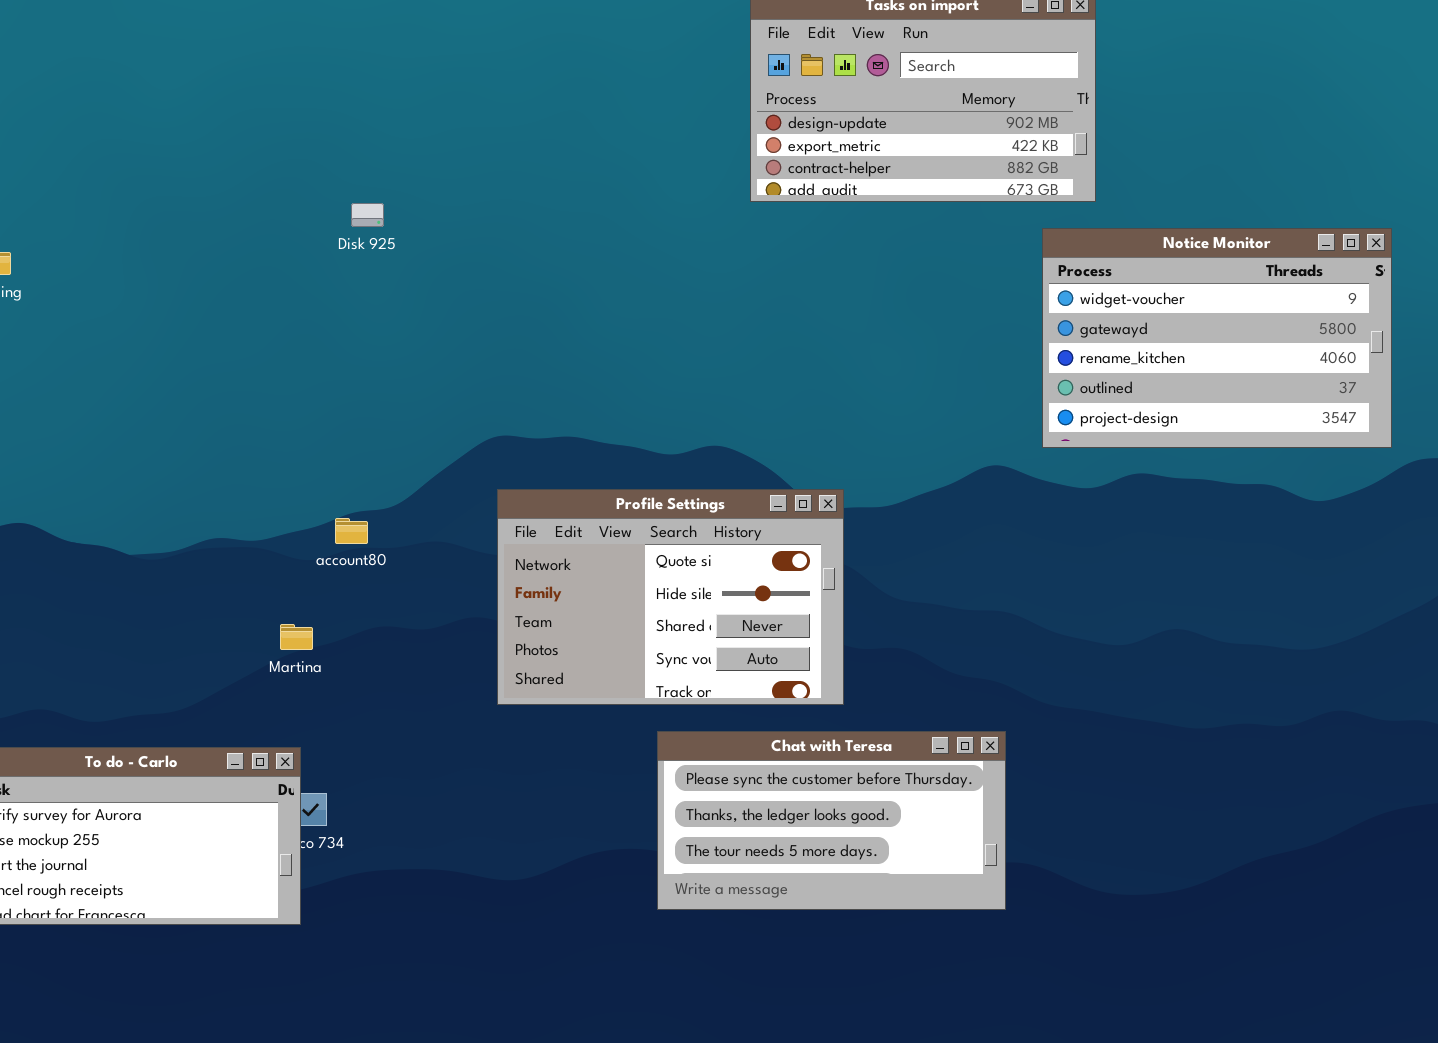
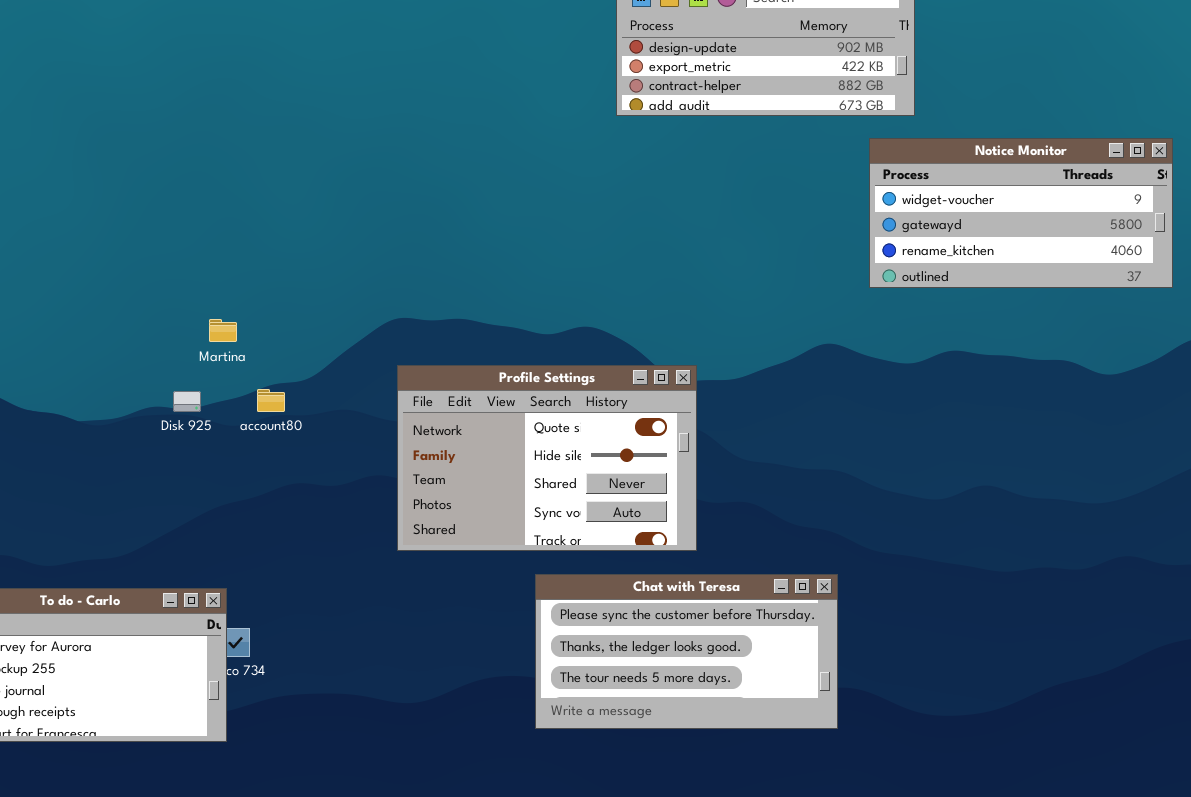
Disk 925: [351,203,384,227] -> [173,391,201,412], moved
Notice Monitor: [1042,228,1392,448] -> [869,138,1173,288], resized
Martina: [280,624,313,650] -> [209,319,237,342], moved

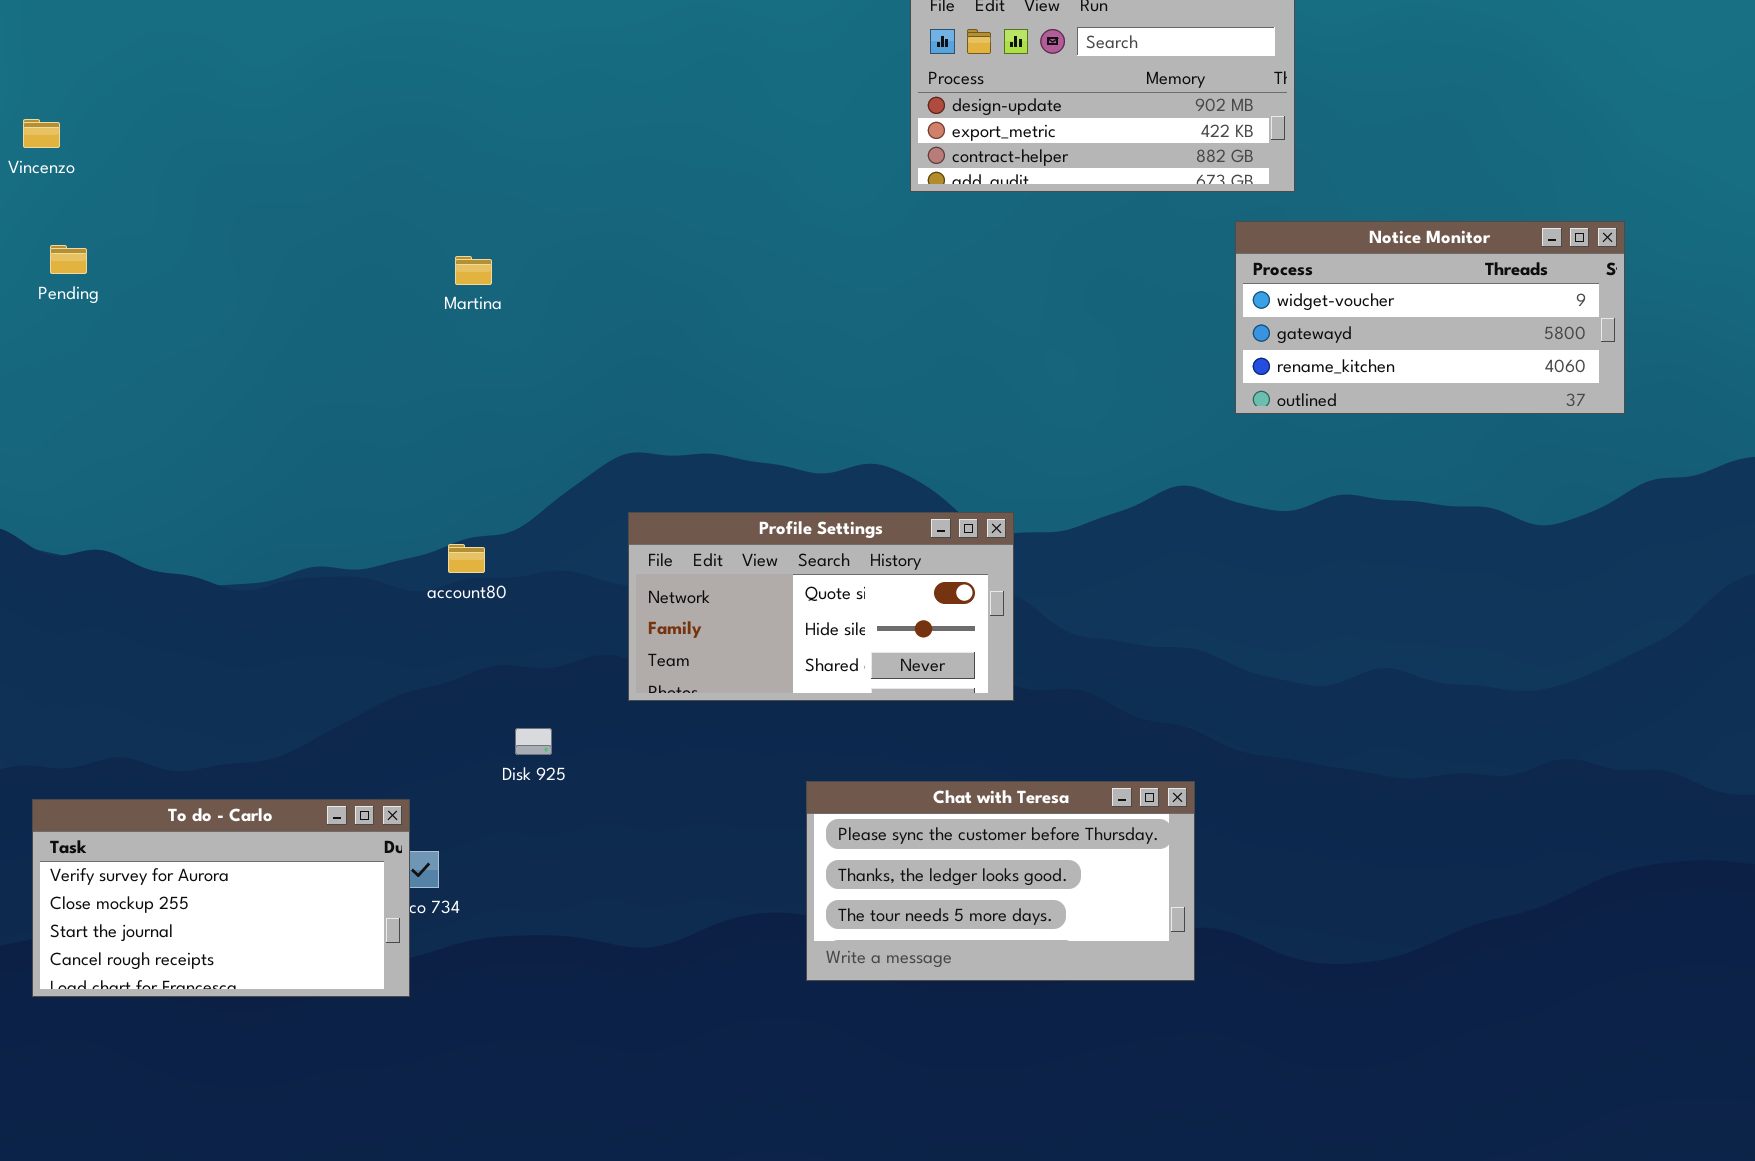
Martina: [209,319,237,342] -> [455,256,492,285], moved
Profile Settings: [397,365,697,551] -> [628,512,1014,701], resized
Disk 925: [173,391,201,412] -> [515,728,552,755], moved

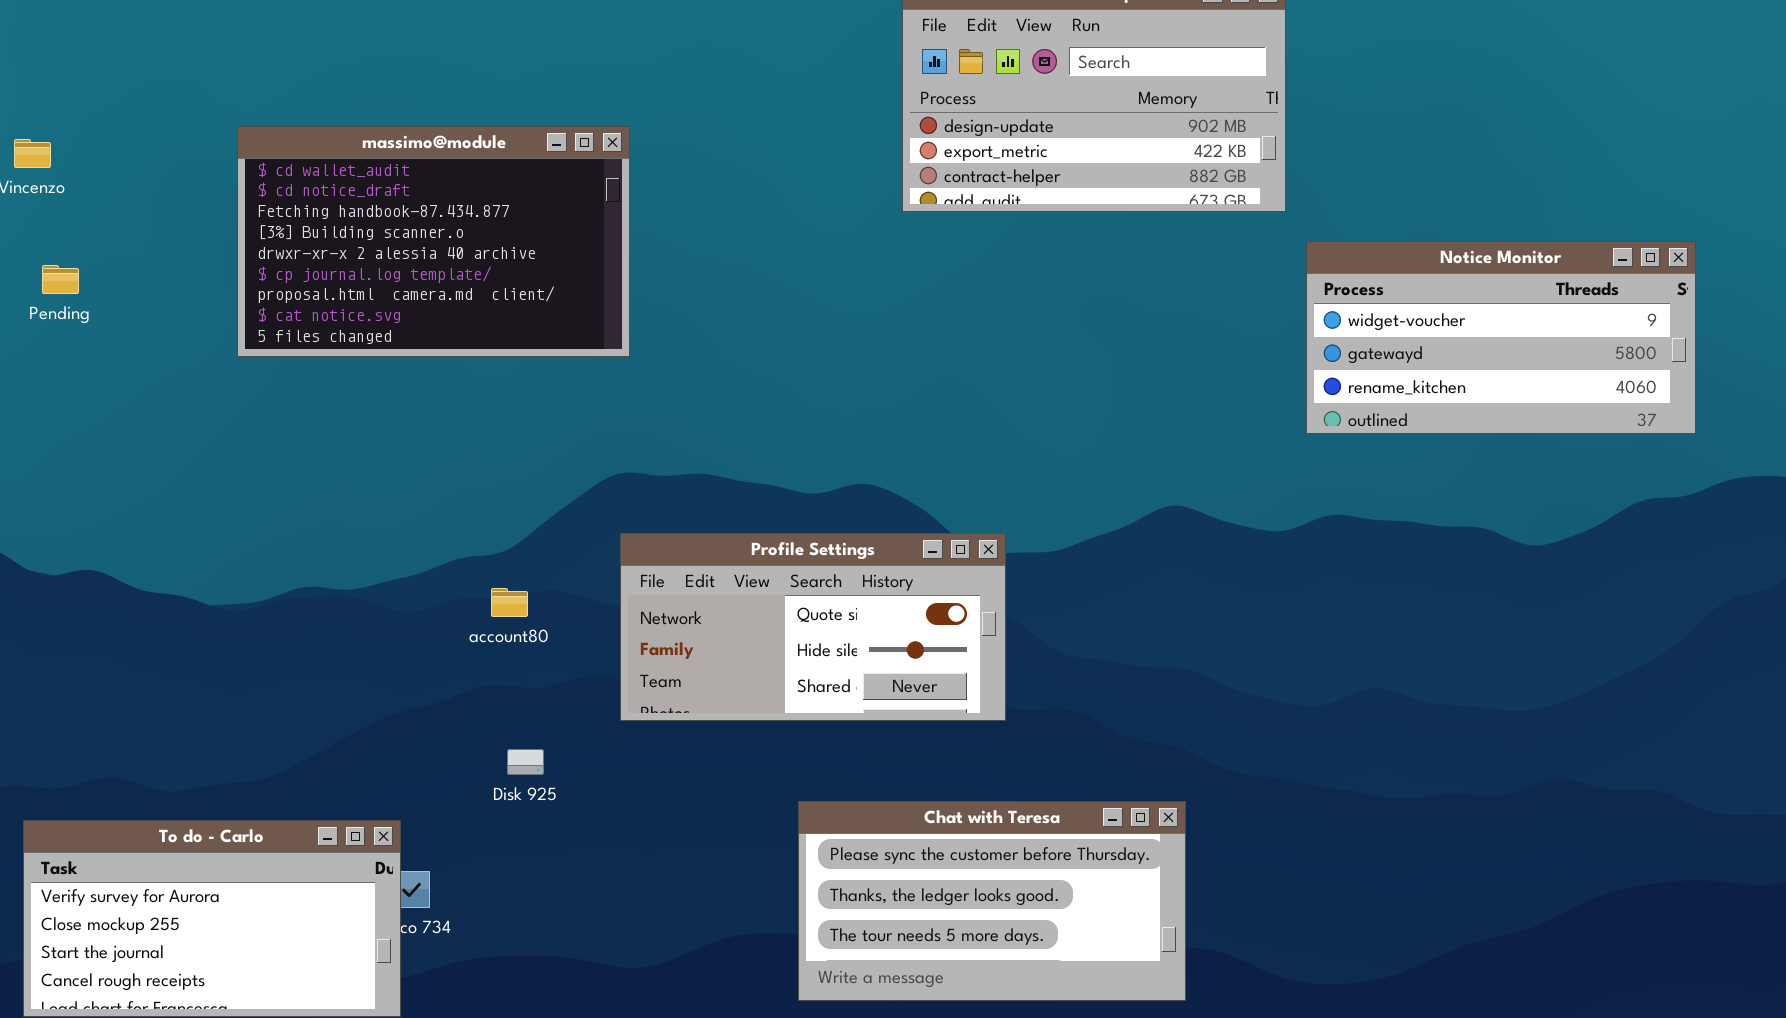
massimo@module: none -> [237,126,630,357], opened
Notice Monitor: [1235,221,1625,414] -> [1306,241,1696,434], moved
account80: [448,544,485,573] -> [491,588,528,617], moved

